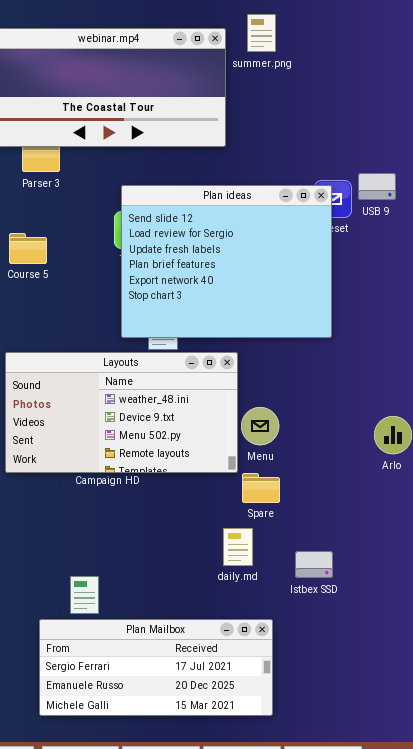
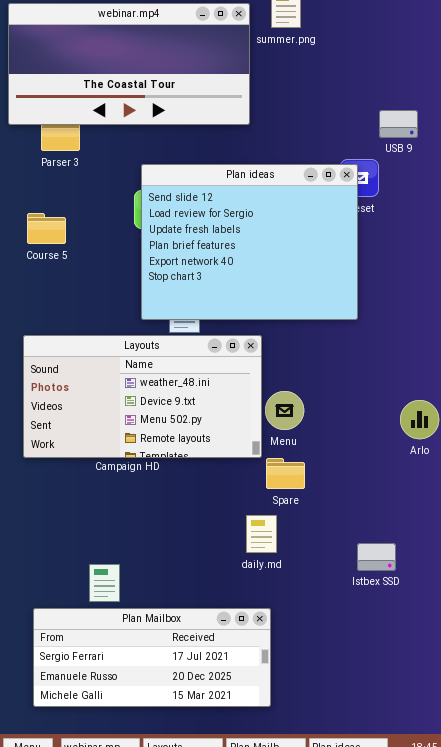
USB 9: [358,173,396,200] -> [379,110,418,138], moved
Istbex SSD: [295,551,333,578] -> [357,543,396,571], moved
Plan Mailbox: [39,619,273,716] -> [33,608,271,707], moved

